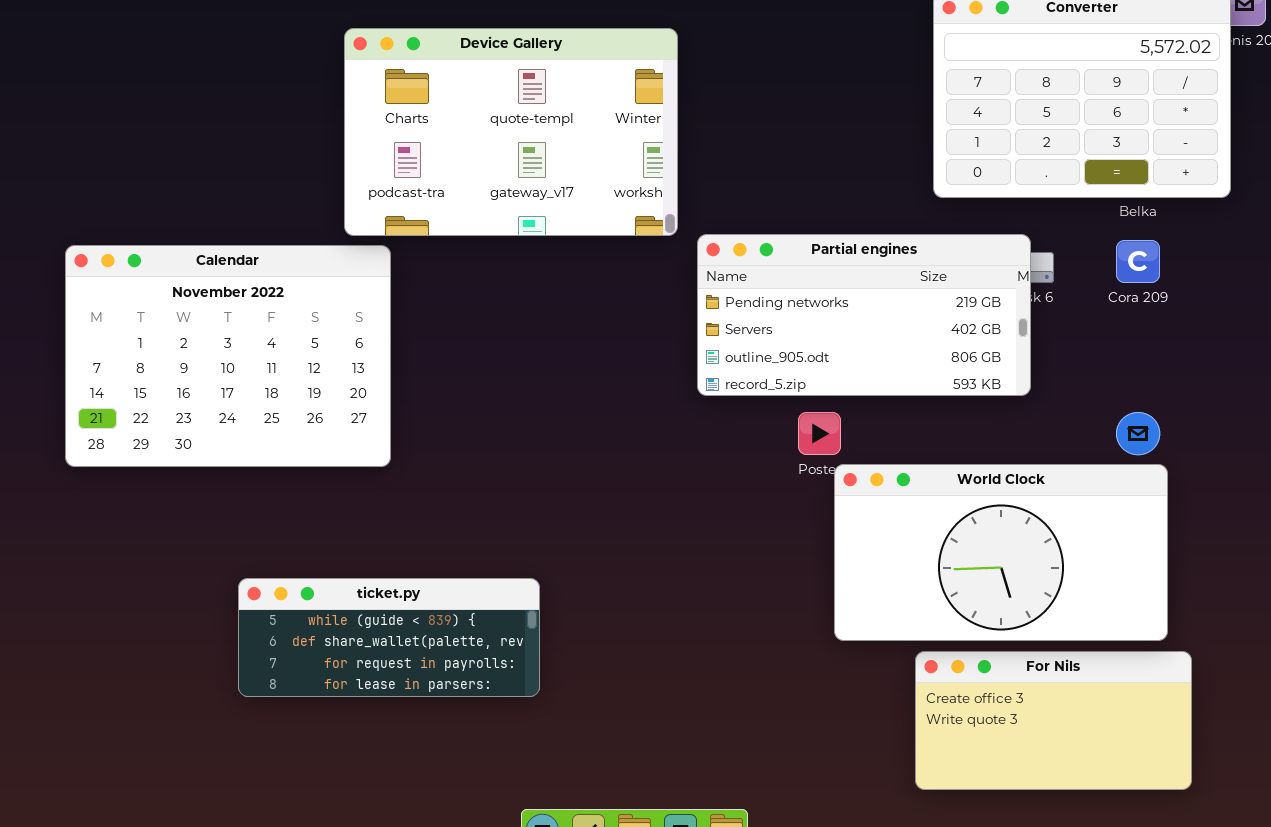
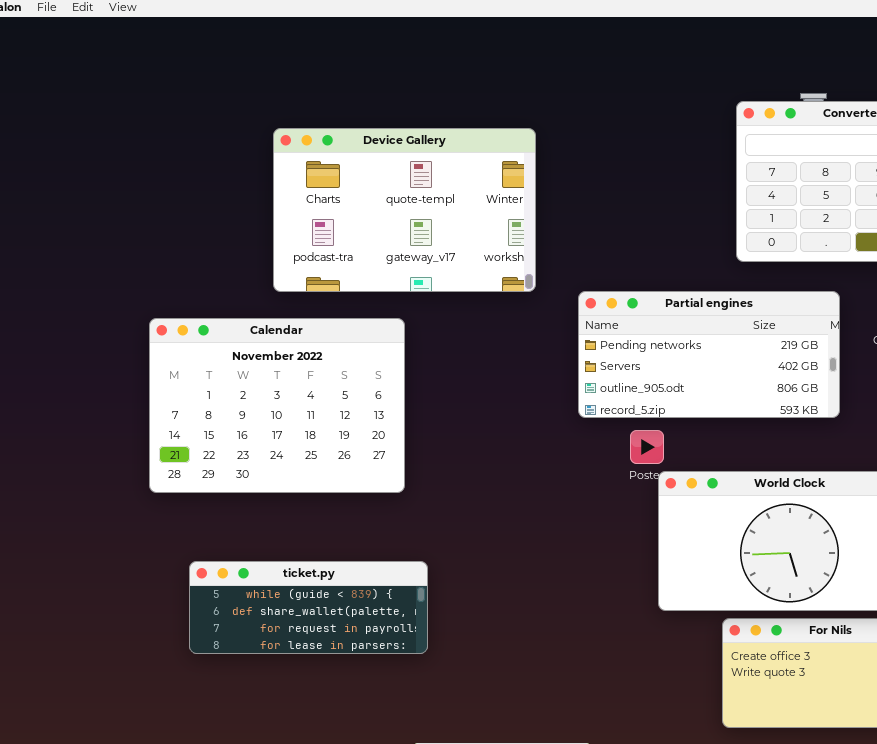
Partial engines: [697,234,1031,396] -> [578,291,840,418], moved
Calendar: [65,245,391,467] -> [149,318,405,493], moved

